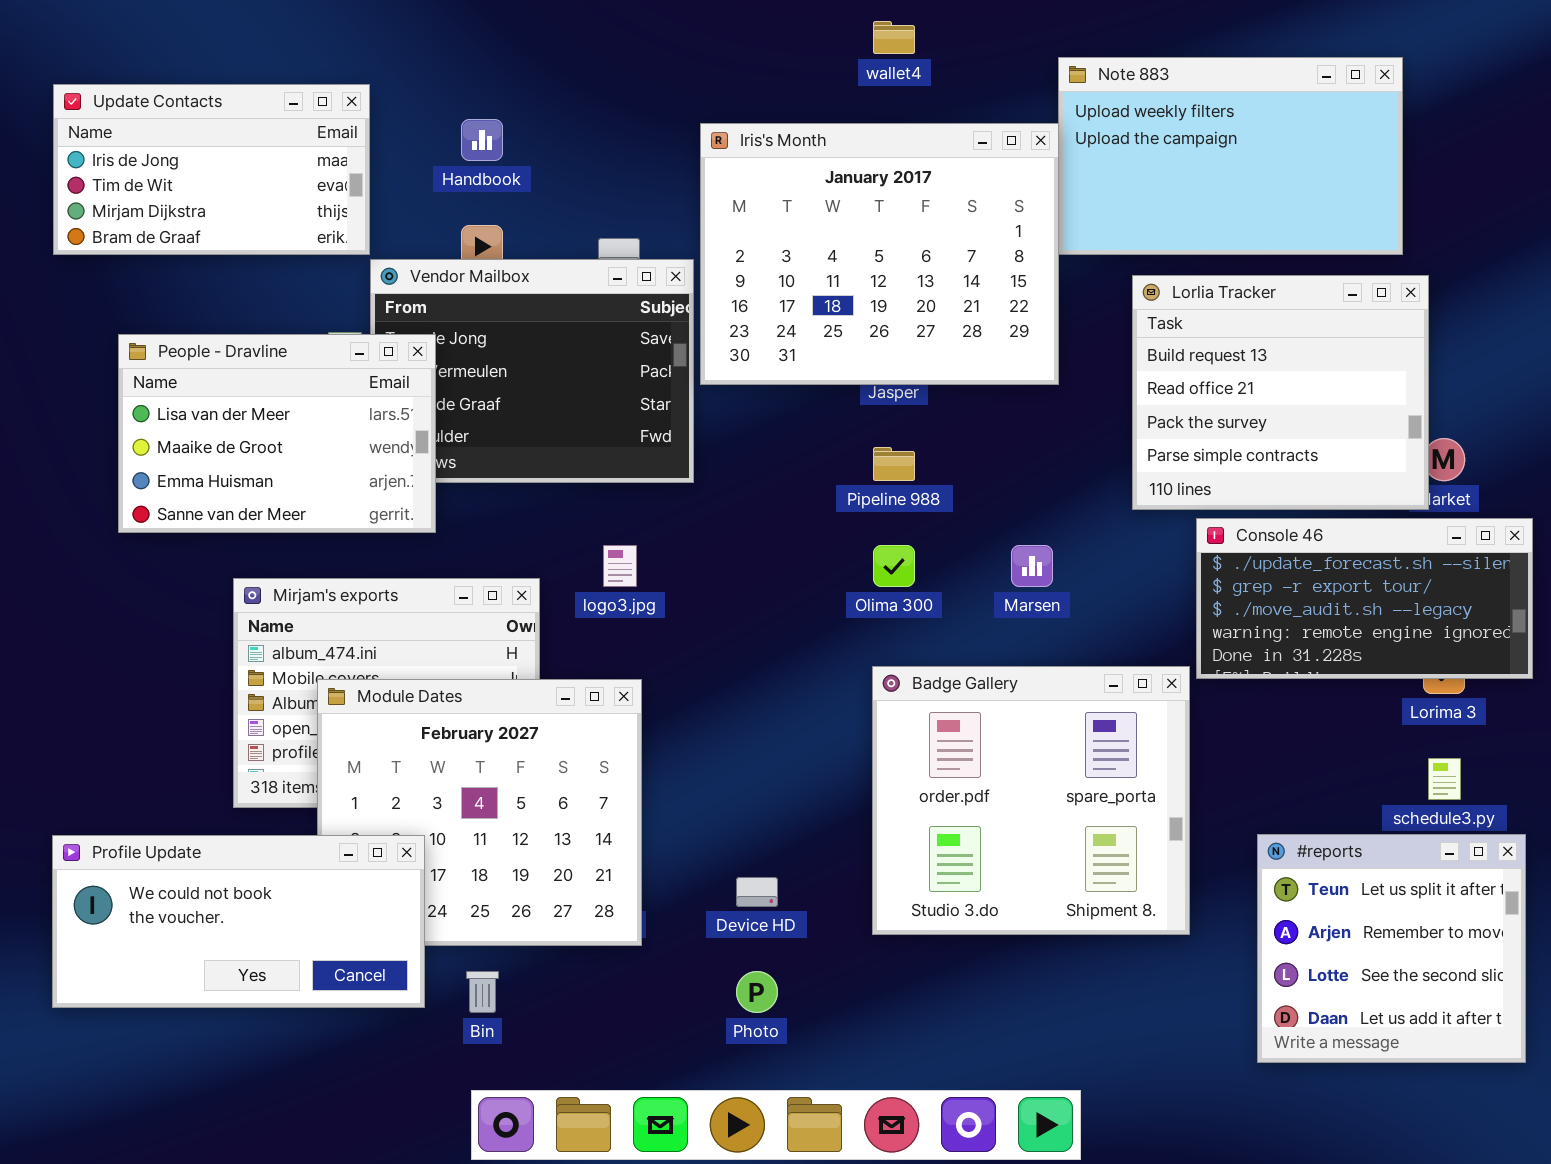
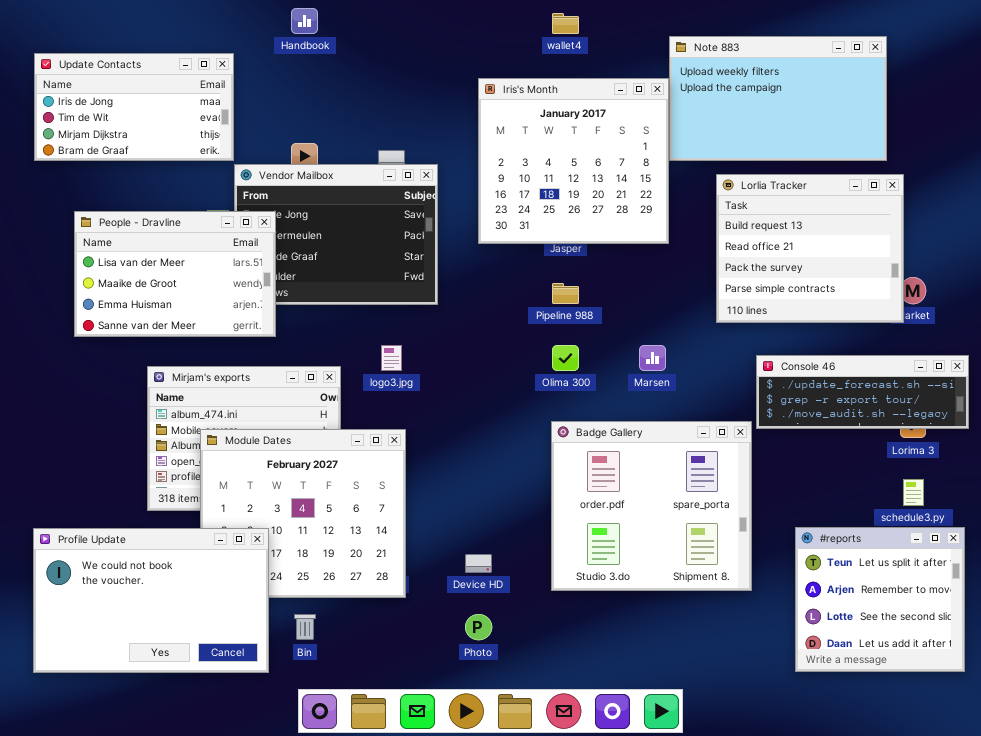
Handbook: [461,119,503,161] -> [291,8,318,34], moved
Iris's Month: [700,123,1059,385] -> [478,78,669,244], resized
Console 46: [1196,518,1533,679] -> [756,355,969,429], resized
Profile Update: [52,835,425,1008] -> [33,528,269,673], resized

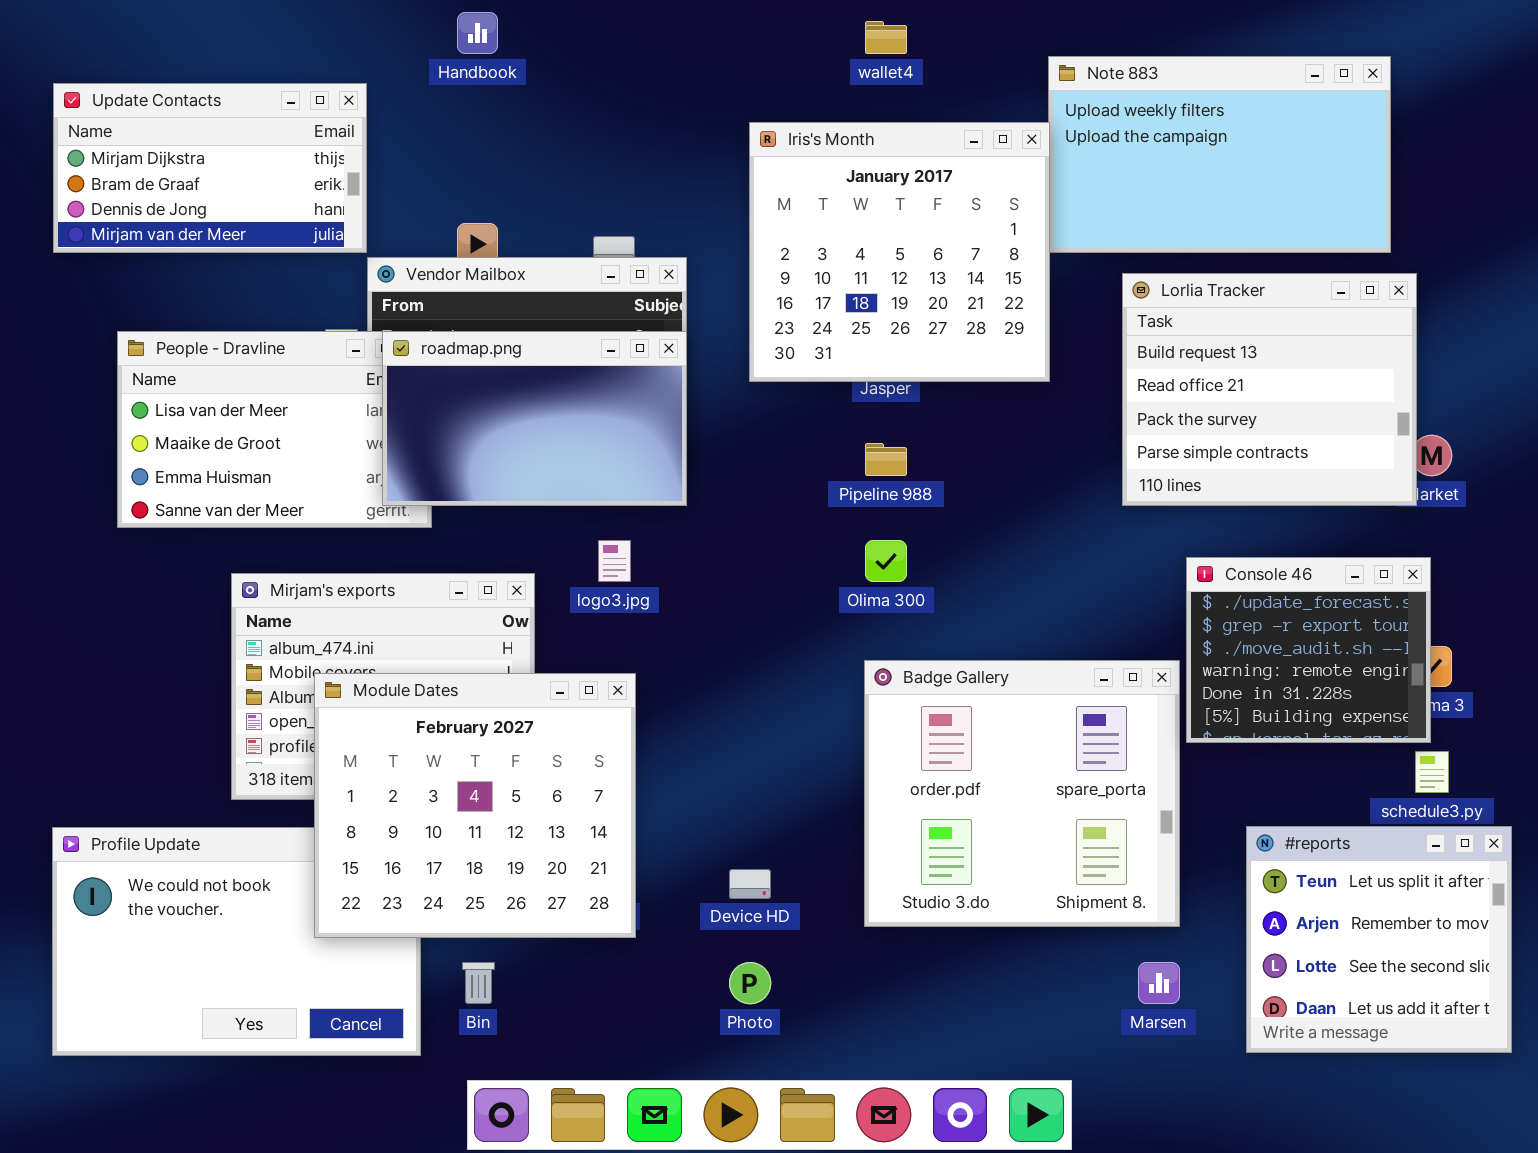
Update Contacts: [34,53,234,161] -> [53,83,367,253], scrolled down 2 rows
roadmap.png: none -> [382,331,687,506], opened
Marsen: [639,345,666,371] -> [1138,962,1180,1004], moved
Console 46: [756,355,969,429] -> [1186,557,1431,743], resized
Module Dates: [200,429,406,598] -> [314,673,636,938], raised

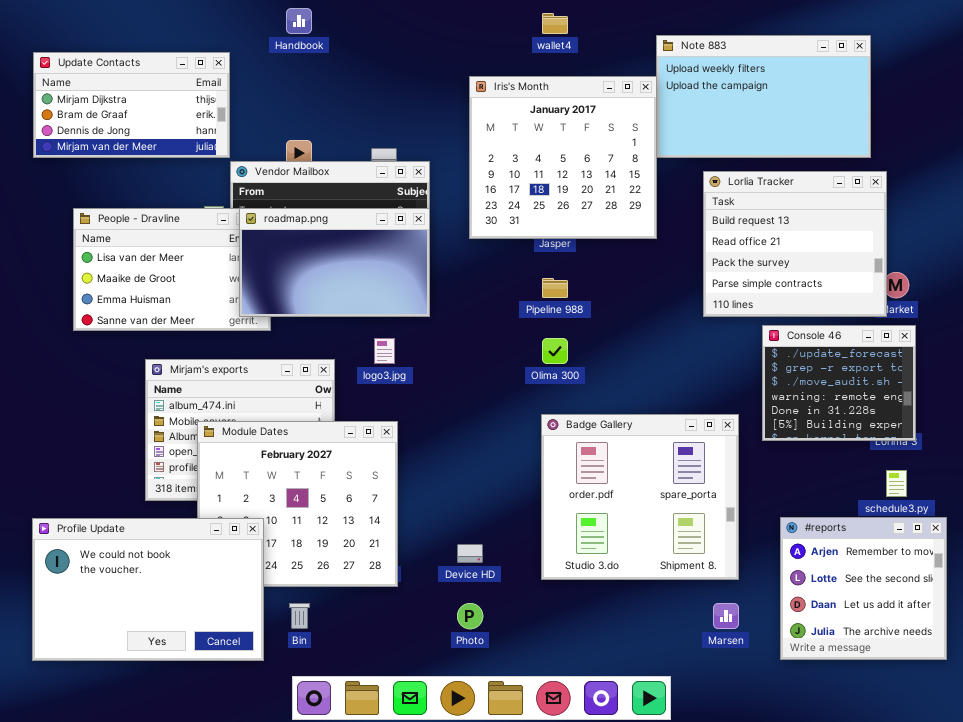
Console 46: [1186,557,1431,743] -> [762,325,916,441], moved
#reports: [1246,826,1512,1053] -> [780,517,947,660], scrolled down 1 row
Profile Update: [52,827,421,1056] -> [32,518,264,661], raised

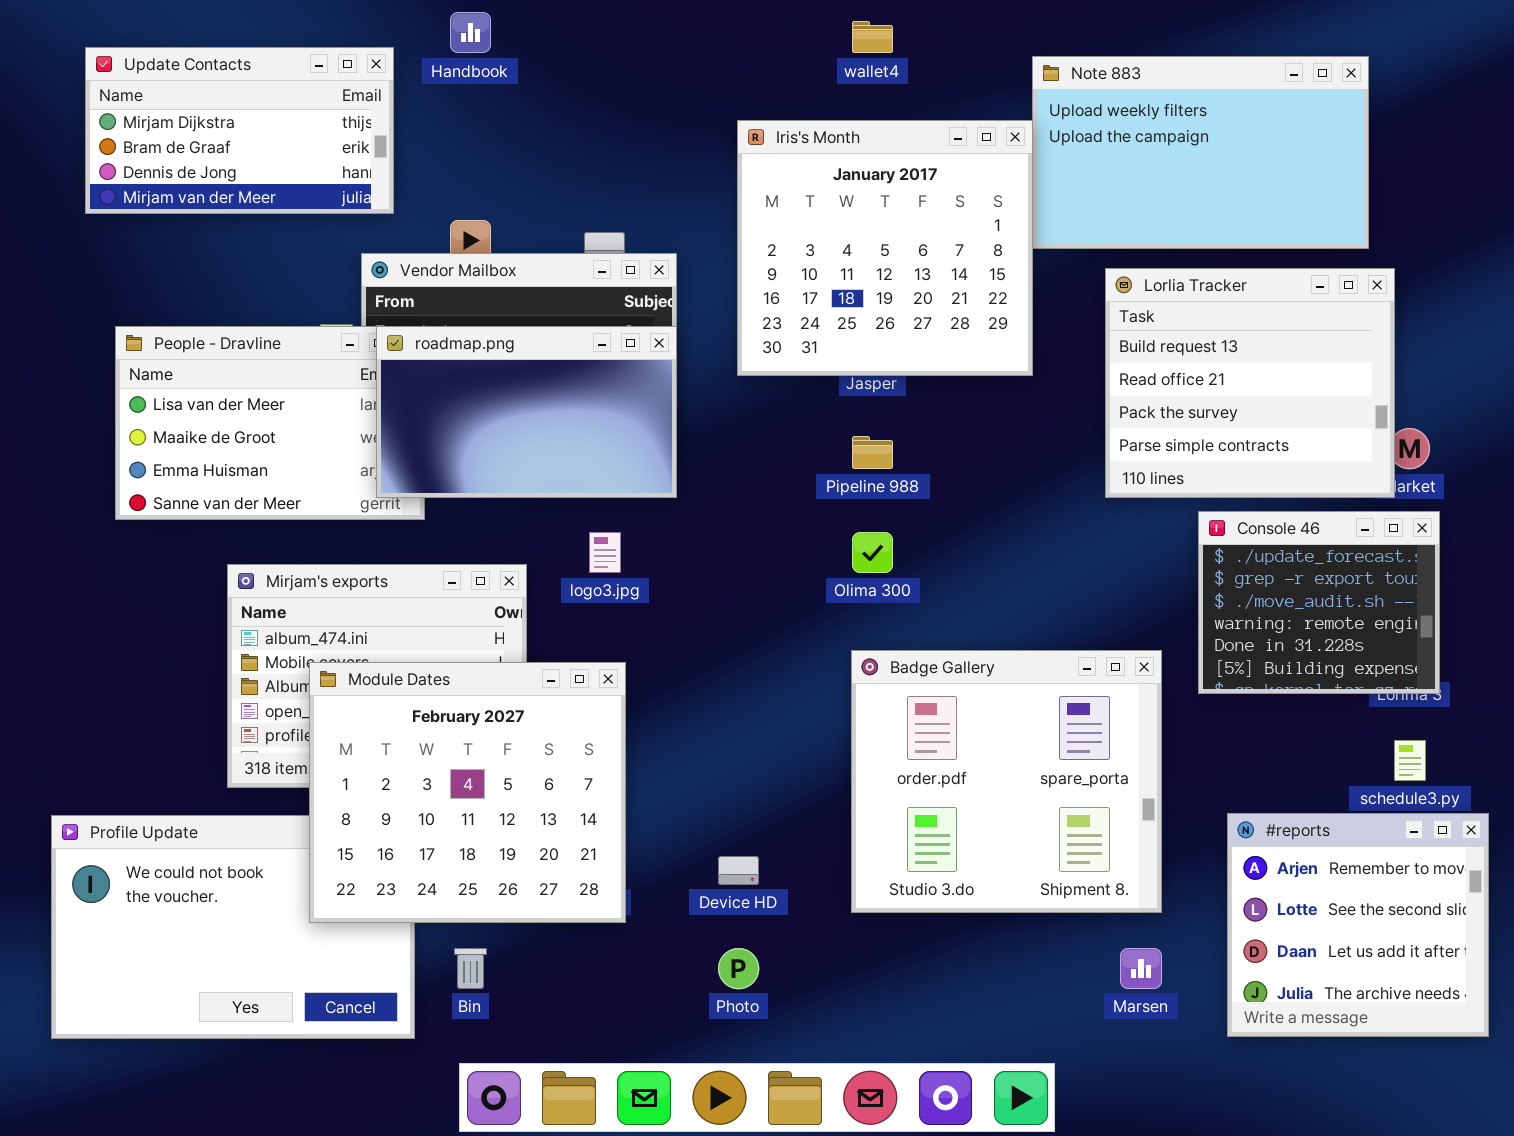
Update Contacts: [33,52,230,158] -> [85,47,394,214], moved
Module Dates: [197,421,398,587] -> [309,662,626,923], raised

